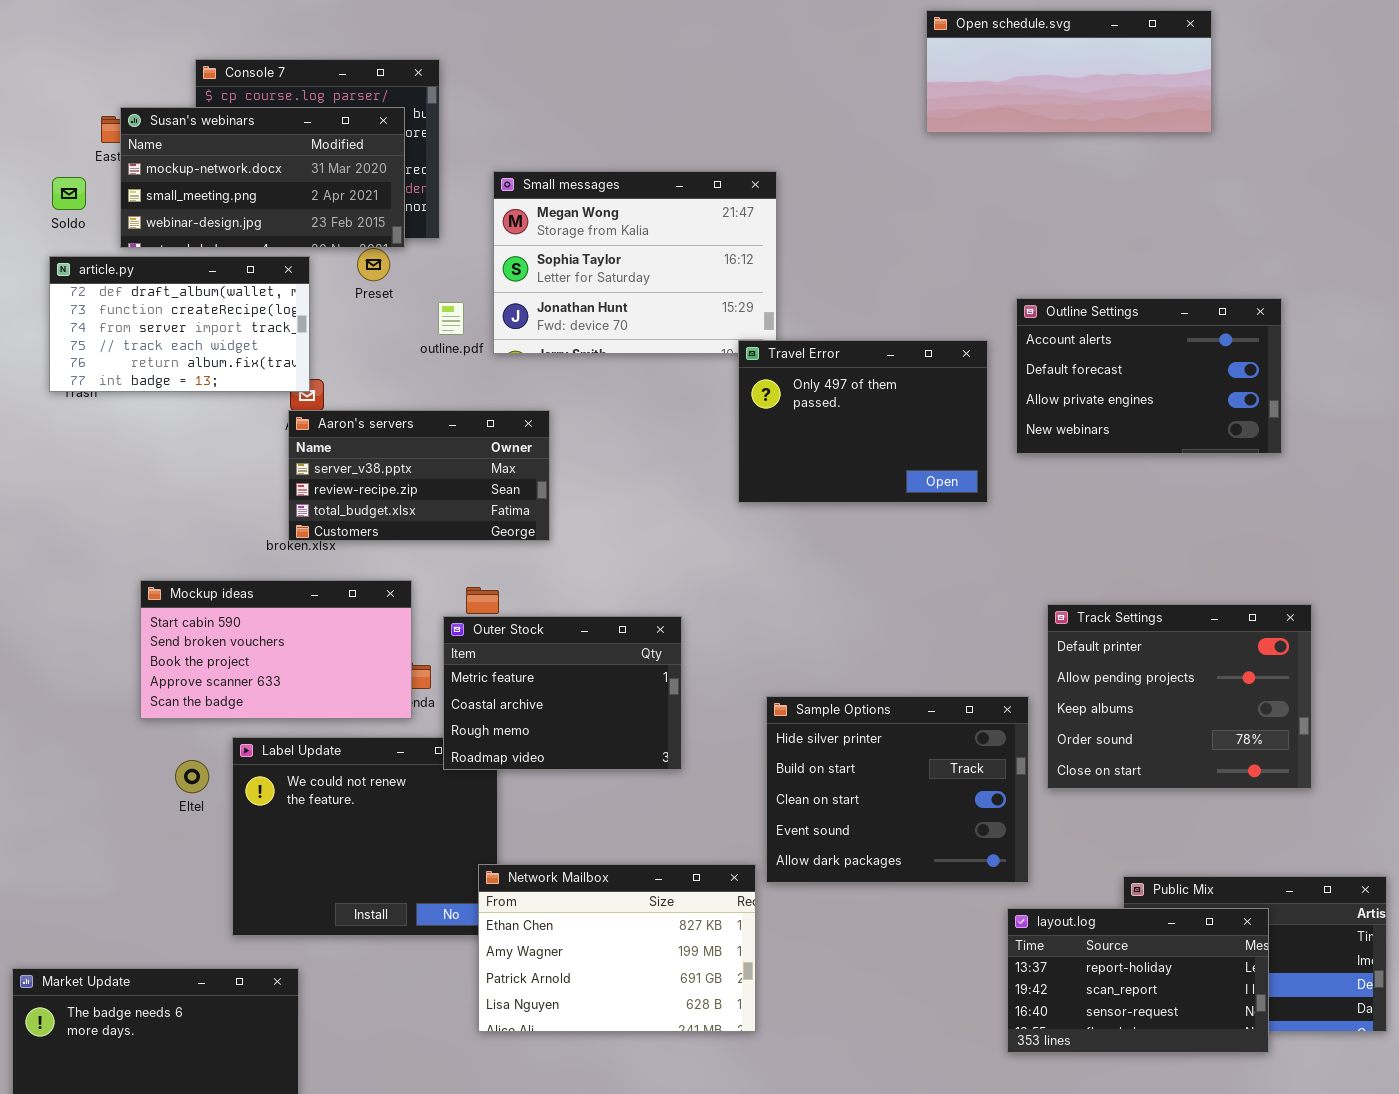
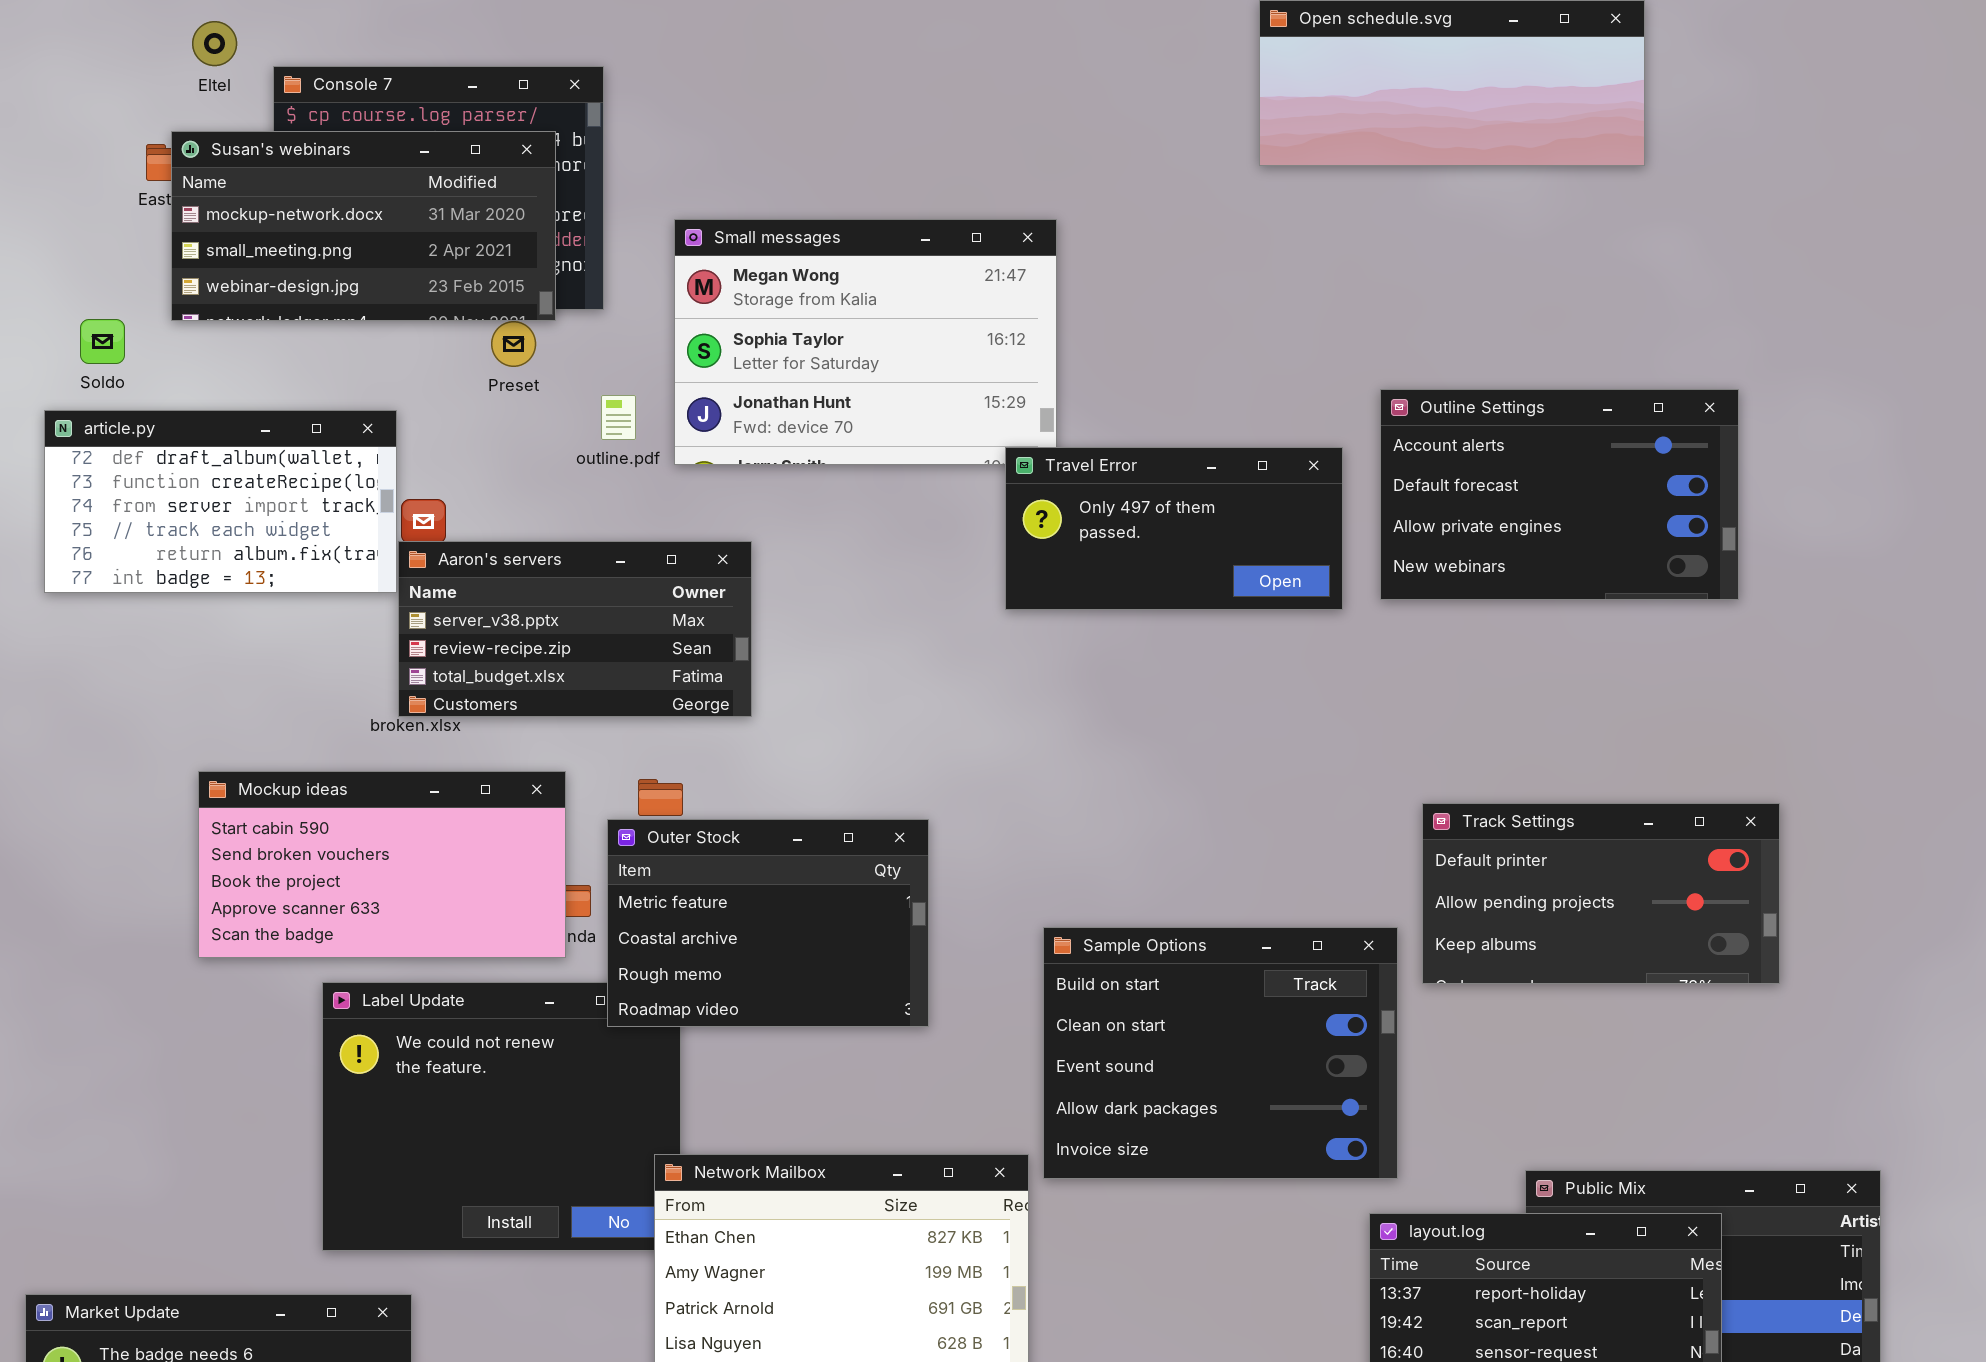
Soldo: [52,177,86,210] -> [80,319,125,364], moved
article.py: [49,256,310,392] -> [44,410,397,593], moved
Travel Error: [738,340,988,503] -> [1005,447,1343,610], resized
Track Settings: [1047,604,1312,789] -> [1422,803,1780,984], resized
Sample Options: [766,696,1029,883] -> [1043,927,1398,1179], scrolled down 1 row
Eltel: [175,760,209,793] -> [192,21,237,66], moved

